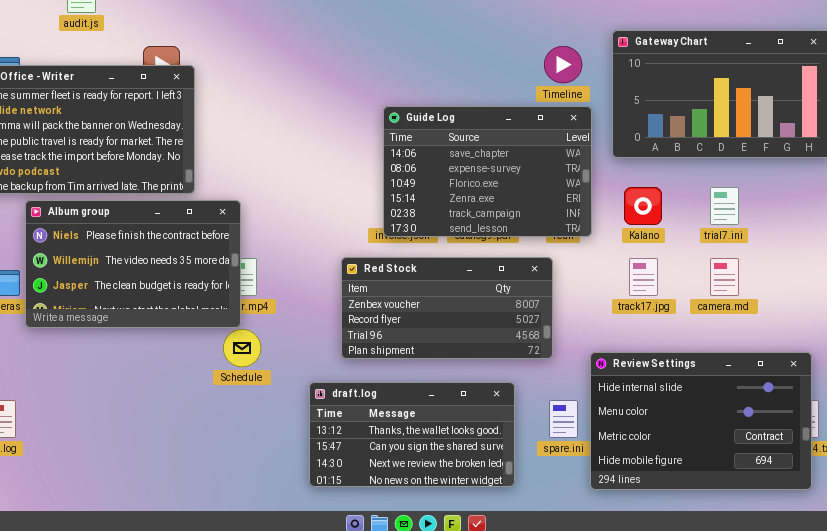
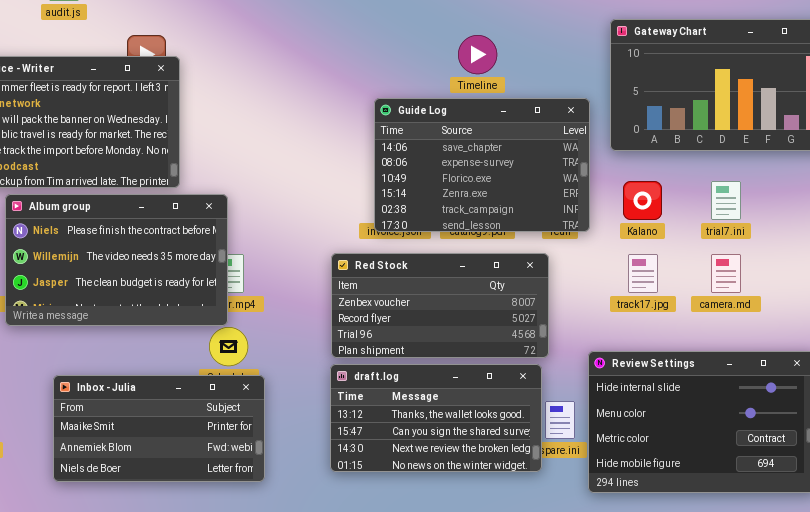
Timeline: [544,46,582,83] -> [458,35,497,74], moved
Inbox - Julia: none -> [53,375,265,482], opened
draft.log: [309,382,515,487] -> [330,364,542,472], moved

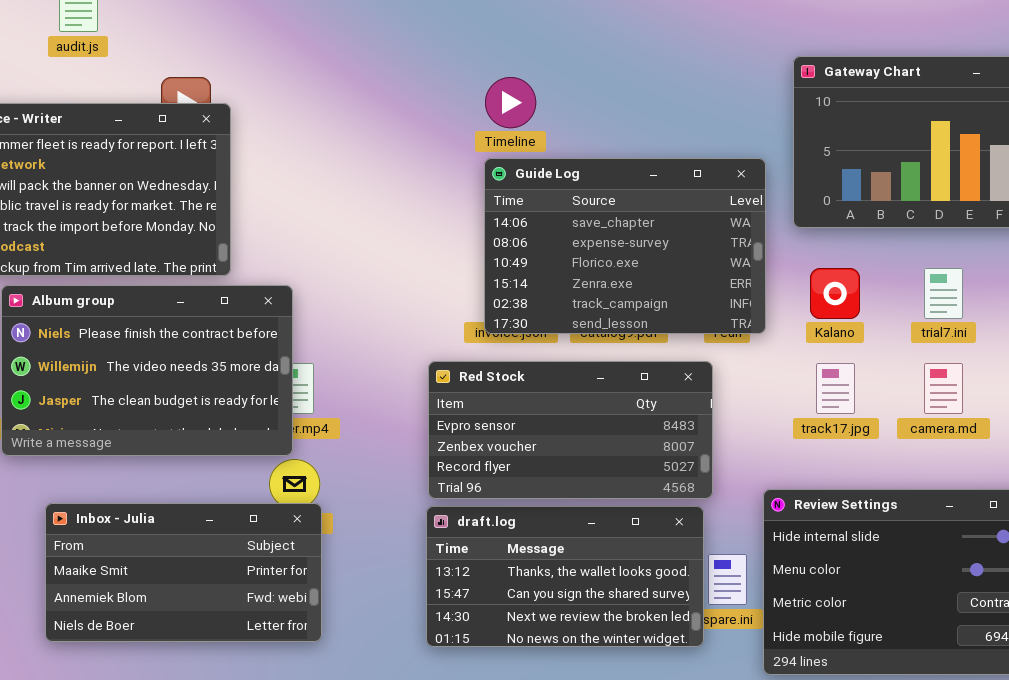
Timeline: [458,35,497,74] -> [485,77,536,128], moved
Red Stock: [331,253,549,358] -> [428,361,713,499], scrolled up 1 row
Inbox - Julia: [53,375,265,482] -> [45,503,322,642], moved

